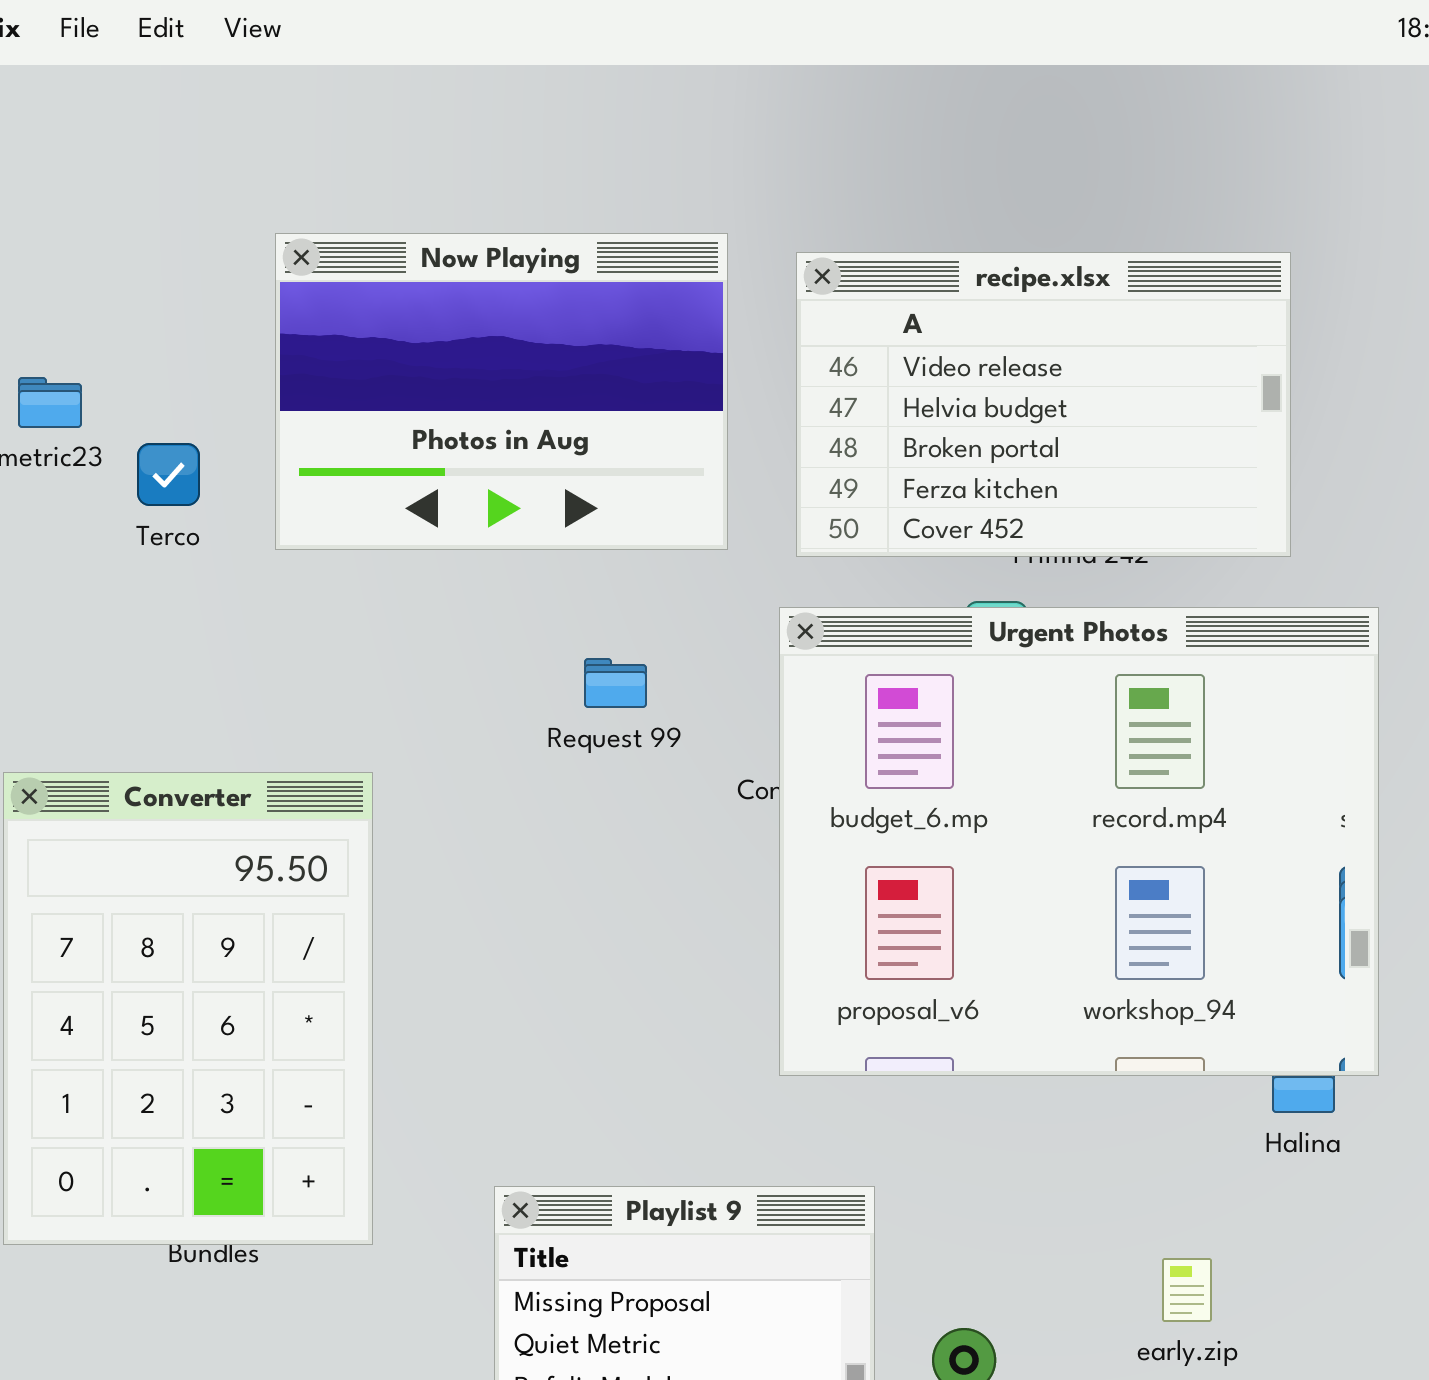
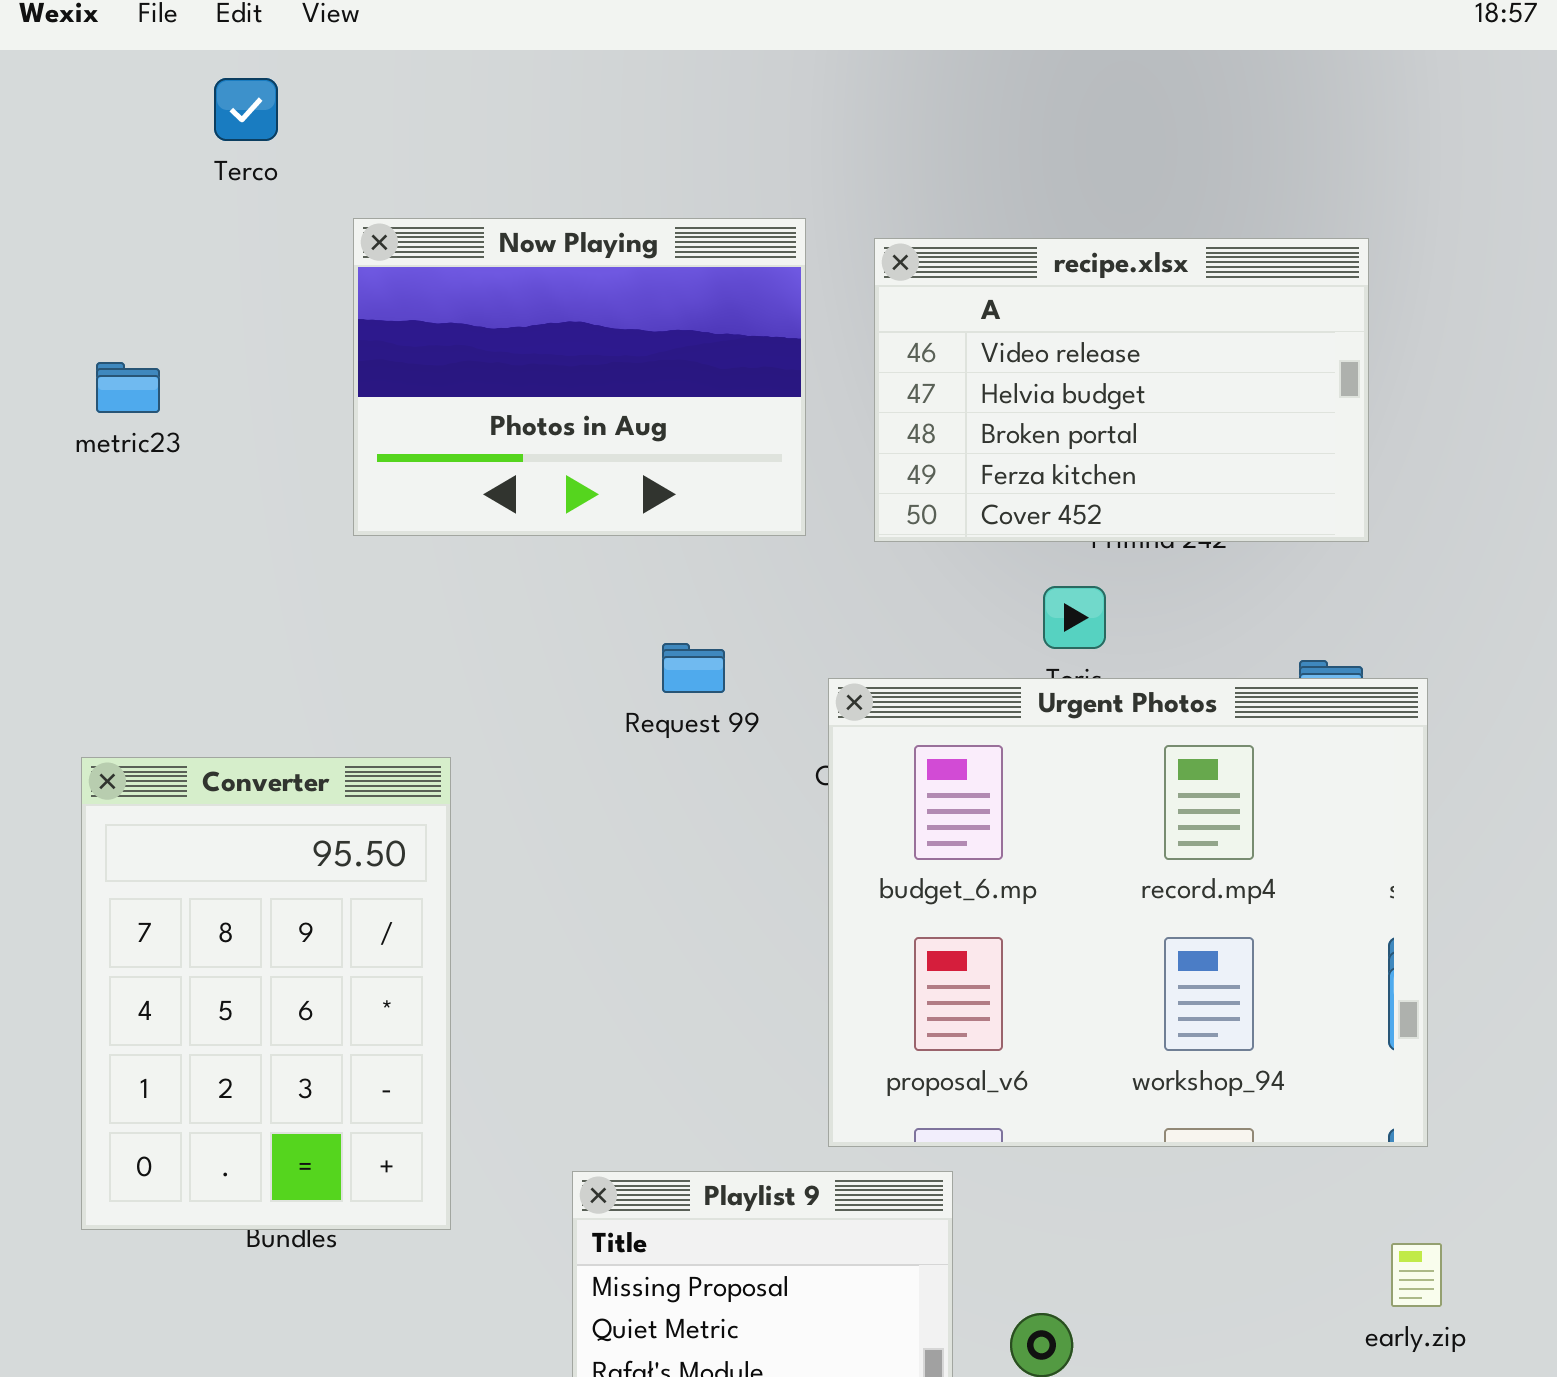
Terco: [137,443,200,506] -> [214,78,278,141], moved
Urgent Photos: [779,607,1379,1076] -> [828,678,1428,1147], moved
early.zip: [1162,1258,1212,1322] -> [1391,1243,1442,1307], moved

